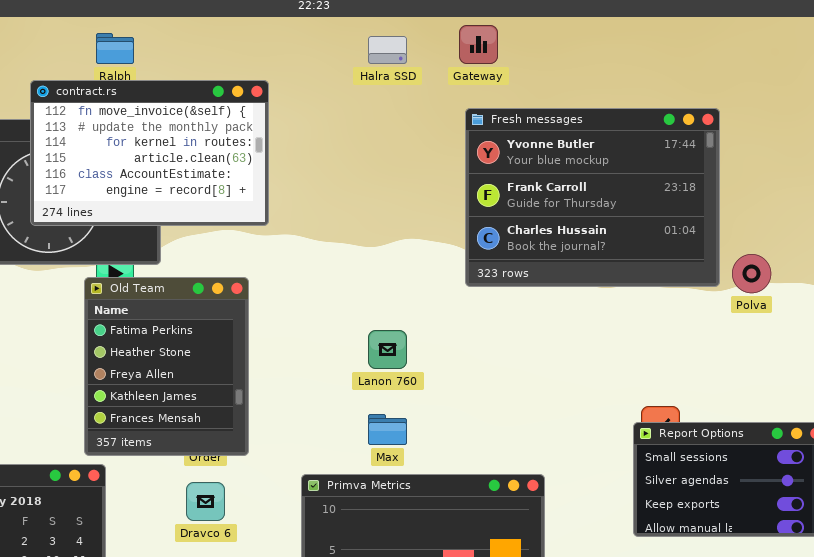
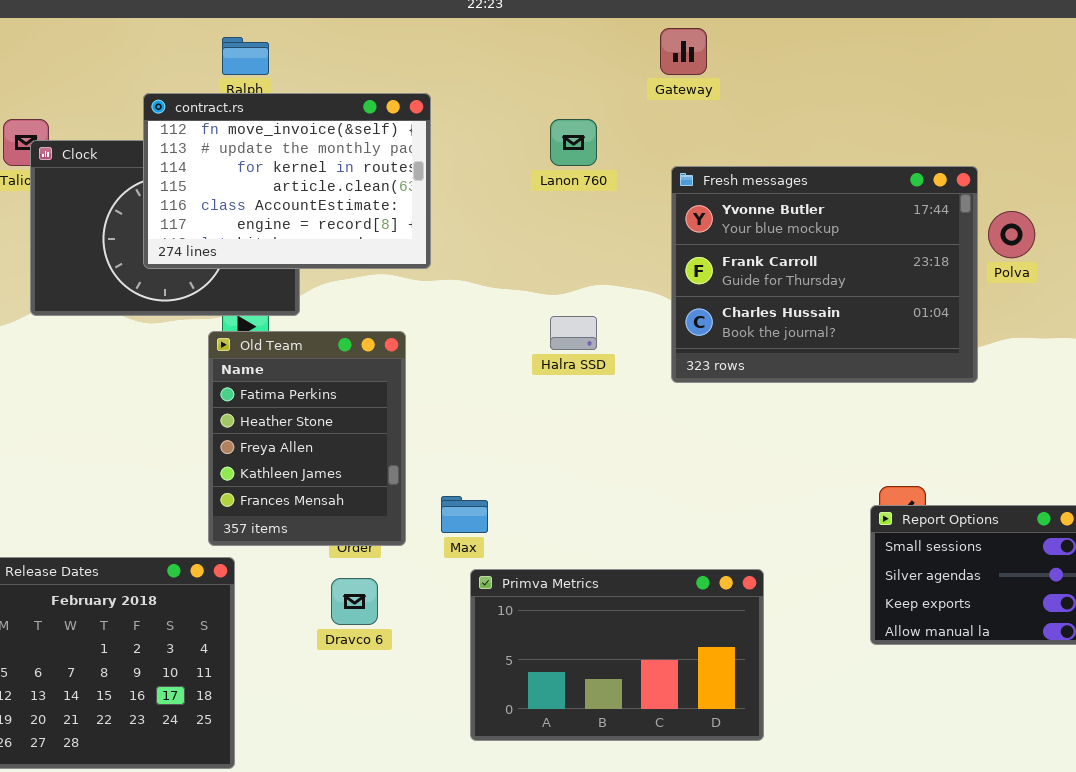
Halra SSD: [368,36,407,64] -> [550,316,597,350], moved
Fresh messages: [465,108,720,287] -> [671,166,978,383], moved
Polva: [732,254,771,293] -> [988,211,1035,258], moved
Lanon 760: [368,330,407,369] -> [550,119,597,166], moved
Max: [368,414,407,445] -> [441,496,488,533], moved

